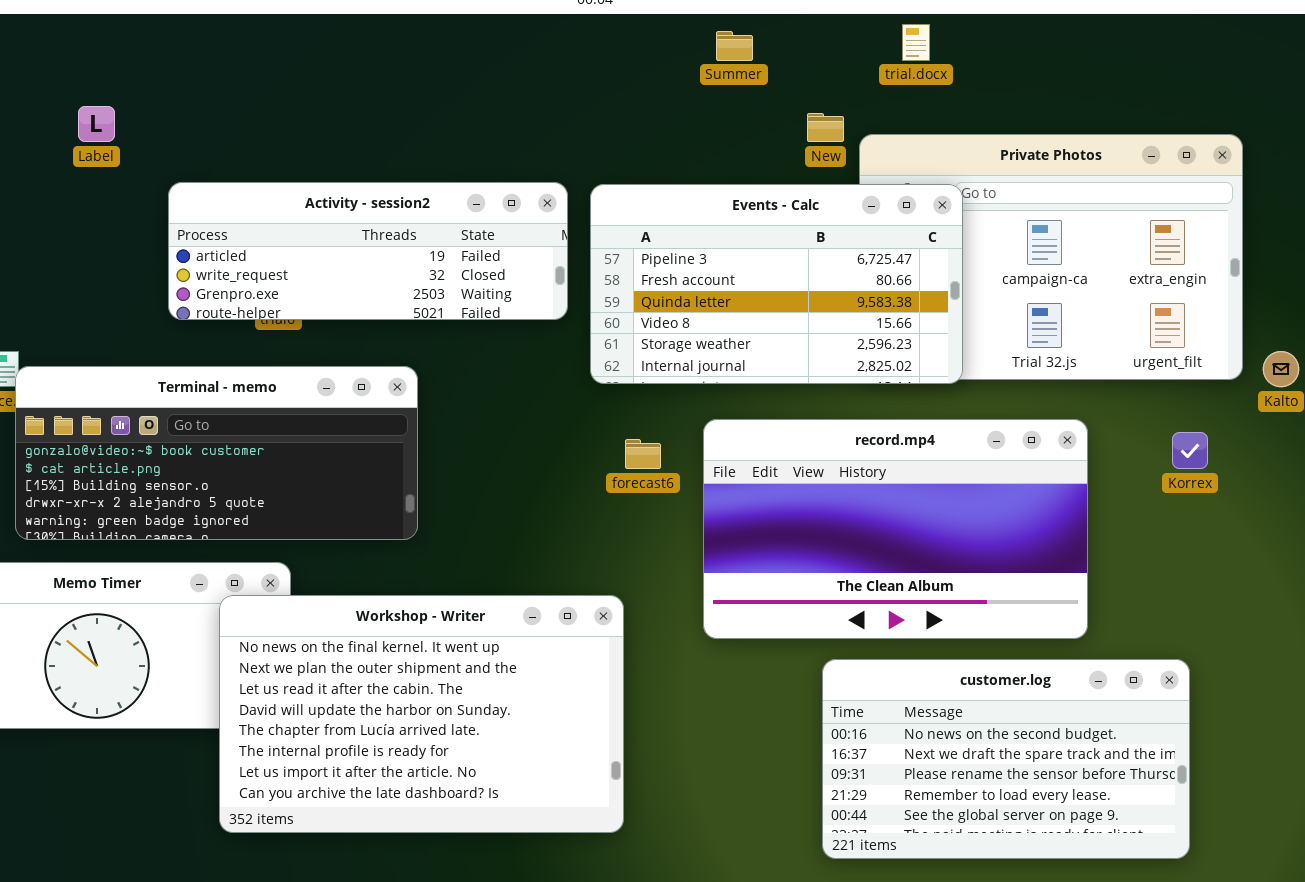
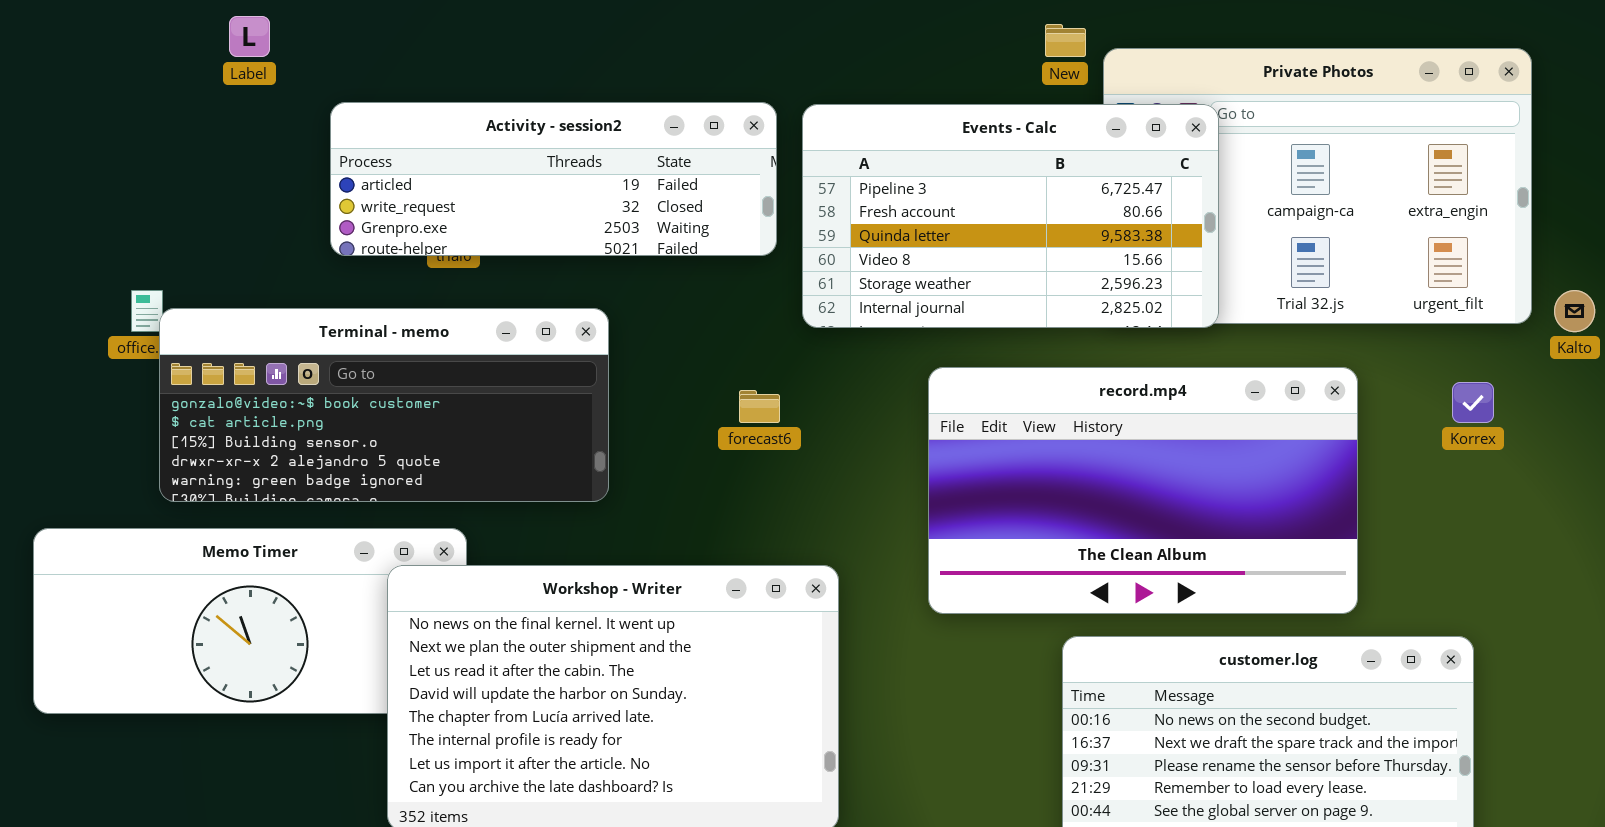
forecast6: [625,439,661,469] -> [739,390,780,423], moved

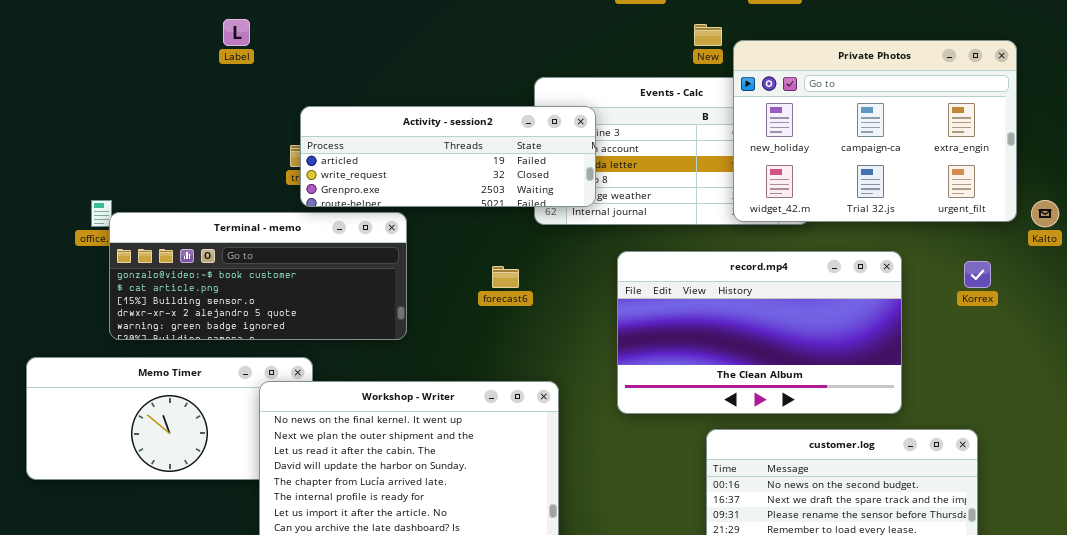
Label: [229,16,270,57] -> [223,19,250,46], moved
Private Photos: [1103,48,1532,324] -> [733,40,1017,222], raised
Activity - session2: [330,102,777,256] -> [300,106,596,207], moved

